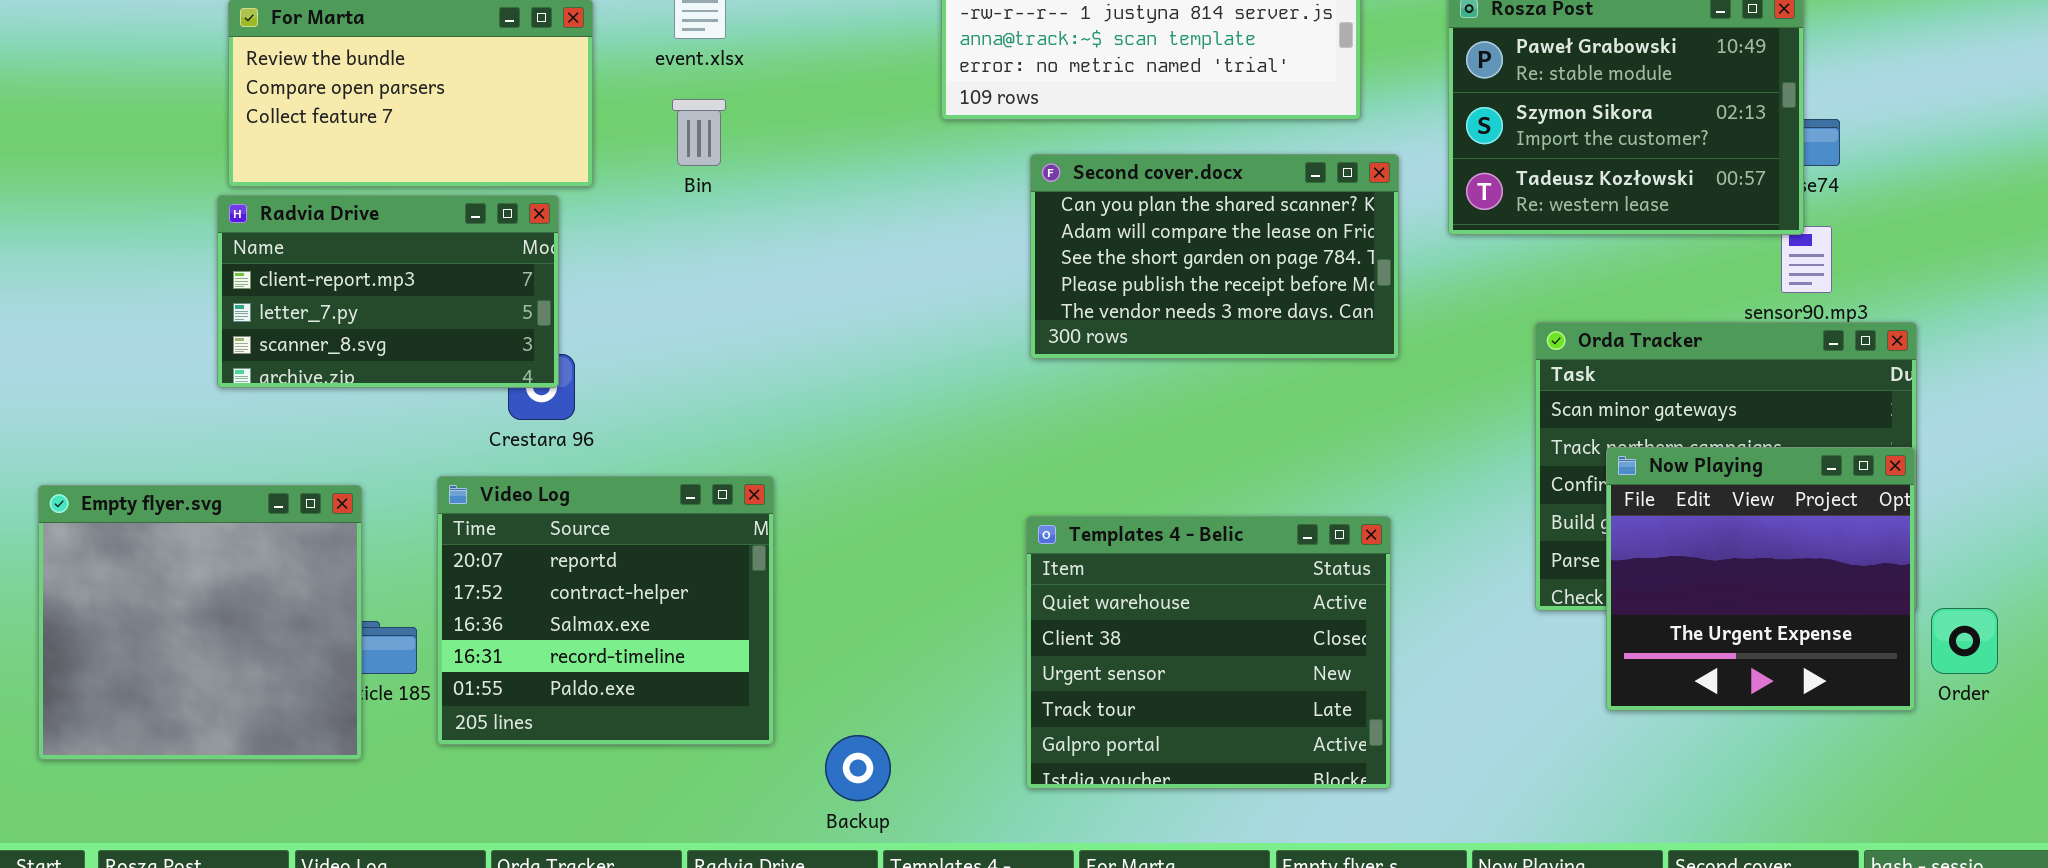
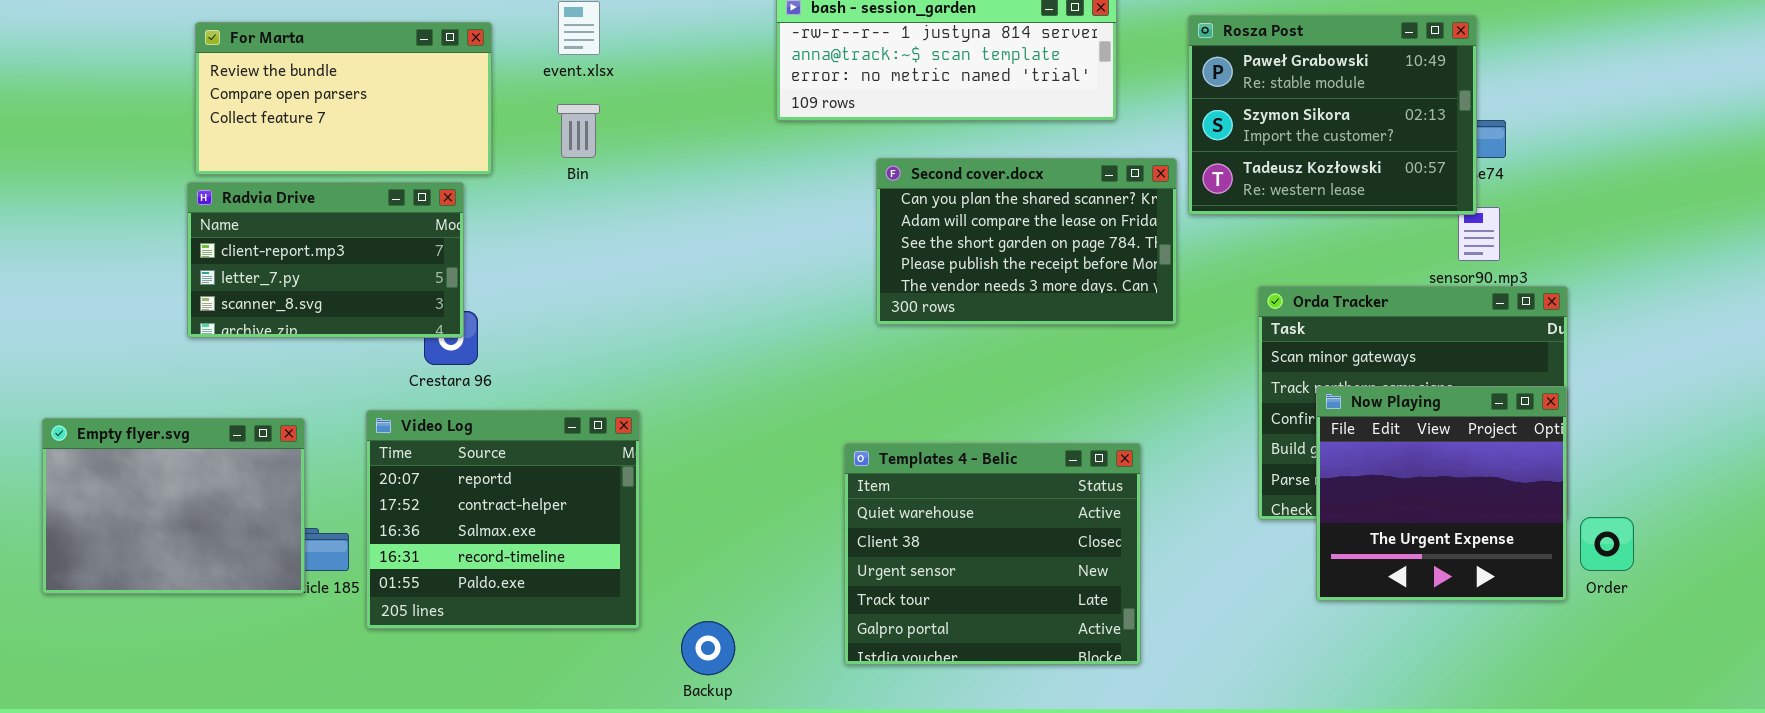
Second cover.docx: [1030,154,1399,359] -> [876,158,1177,325], moved
Empty flyer.svg: [38,485,362,760] -> [42,418,305,594], resized

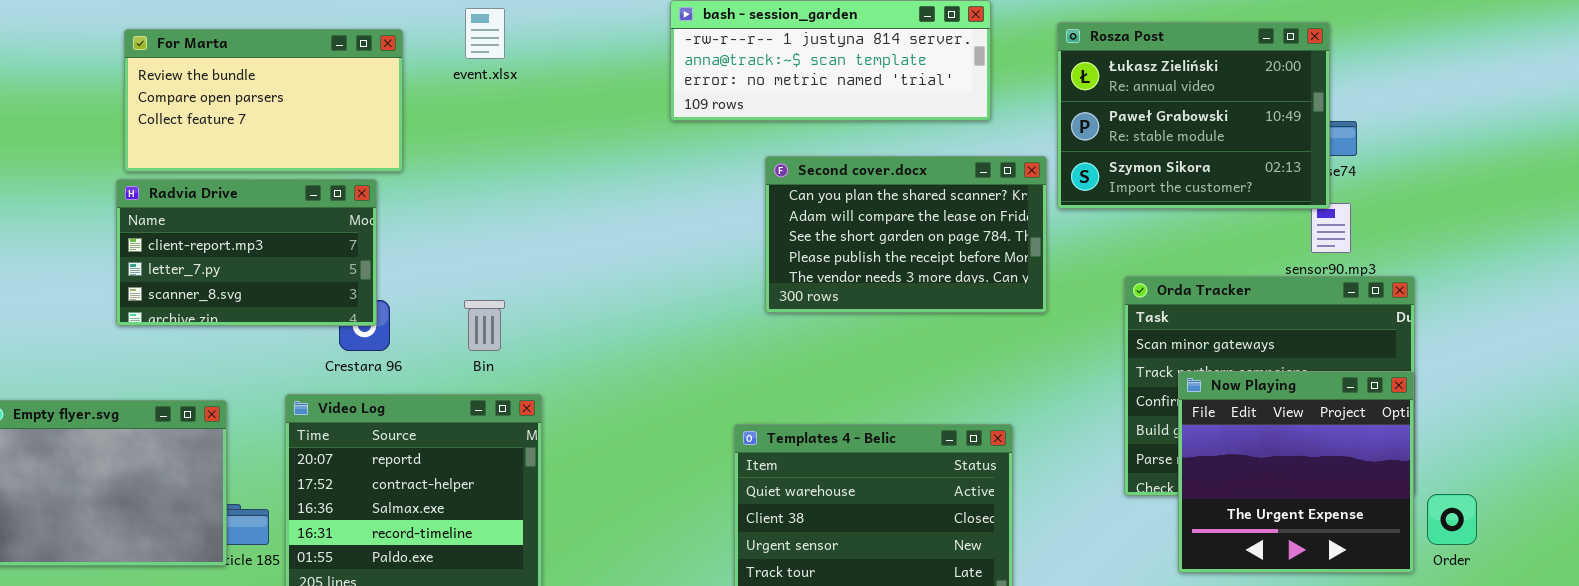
Rosza Post: [1188,15,1477,215] -> [1057,22,1330,209], scrolled up 1 row
Bin: [557,104,600,158] -> [464,300,505,351], moved

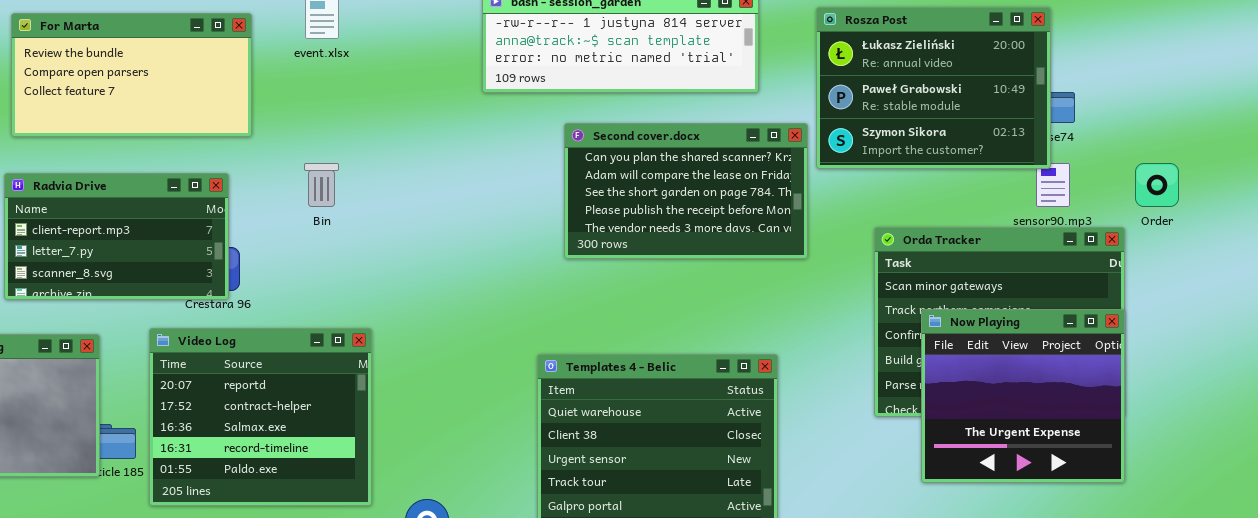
Radvia Drive: [116,179,377,326] -> [4,173,229,300], moved
Bin: [464,300,505,351] -> [304,163,339,207], moved
Order: [1427,494,1477,545] -> [1135,163,1179,207], moved

